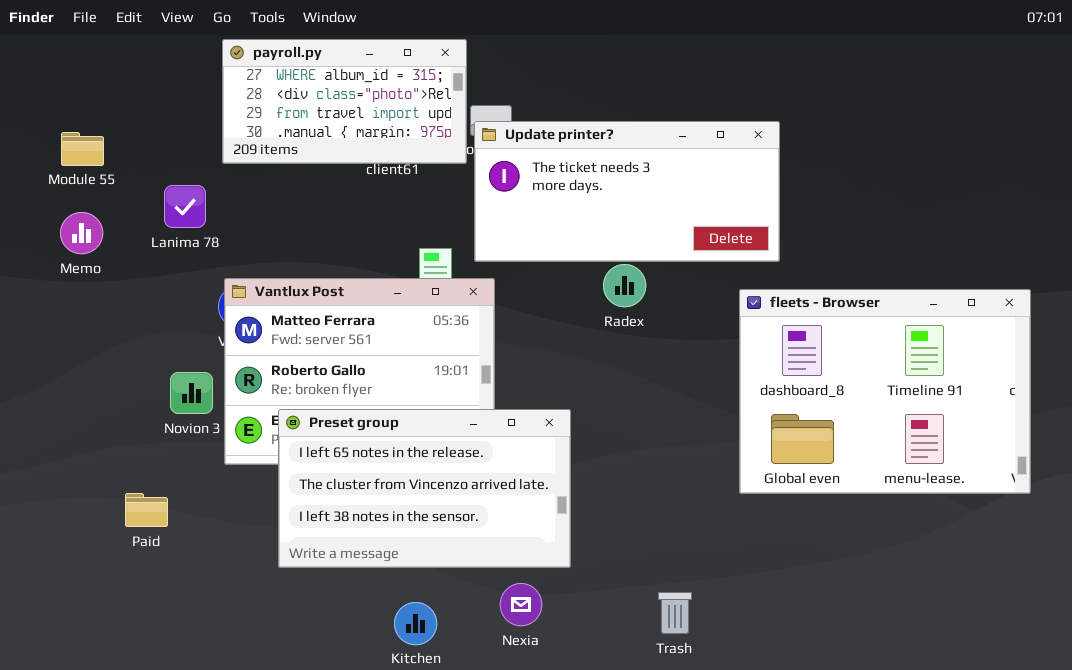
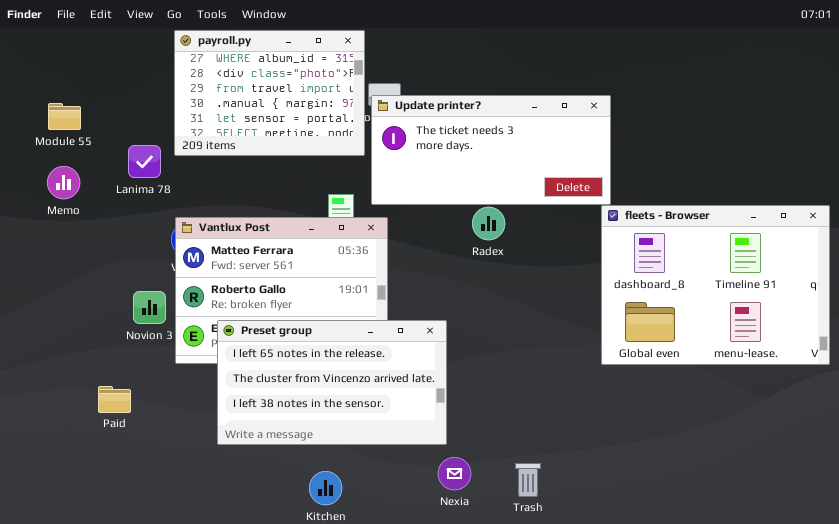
payroll.py: [222,39,467,164] -> [174,30,365,156], resized
fleets - Browser: [739,289,1031,494] -> [601,205,830,365], moved
Nexia: [500,583,542,626] -> [438,457,471,490], moved

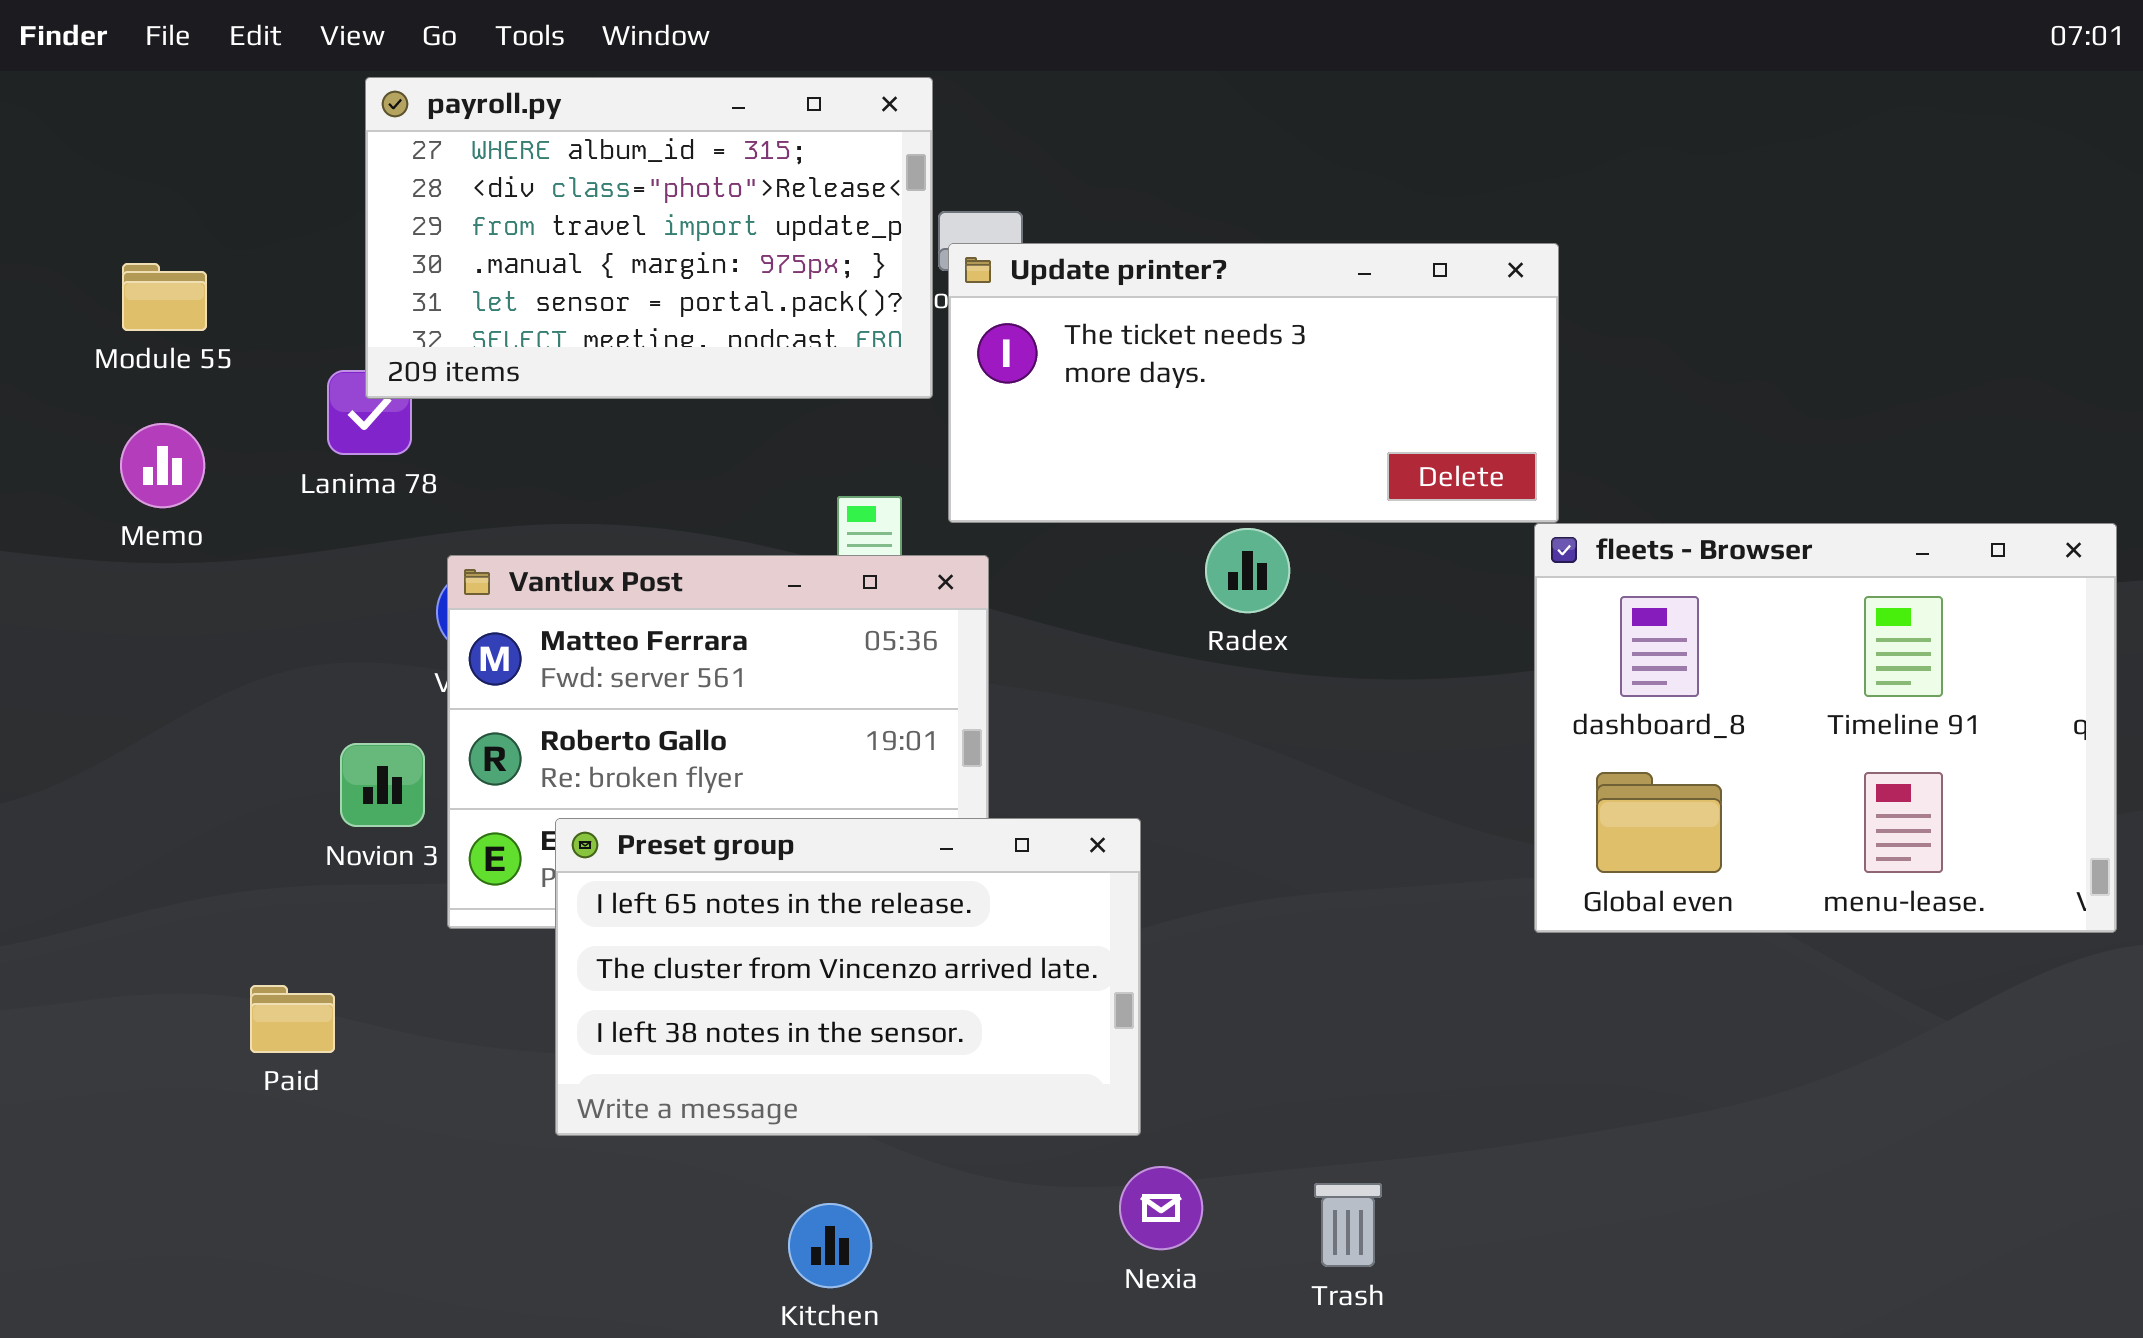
payroll.py: [174,30,365,156] -> [365,77,933,399], resized

